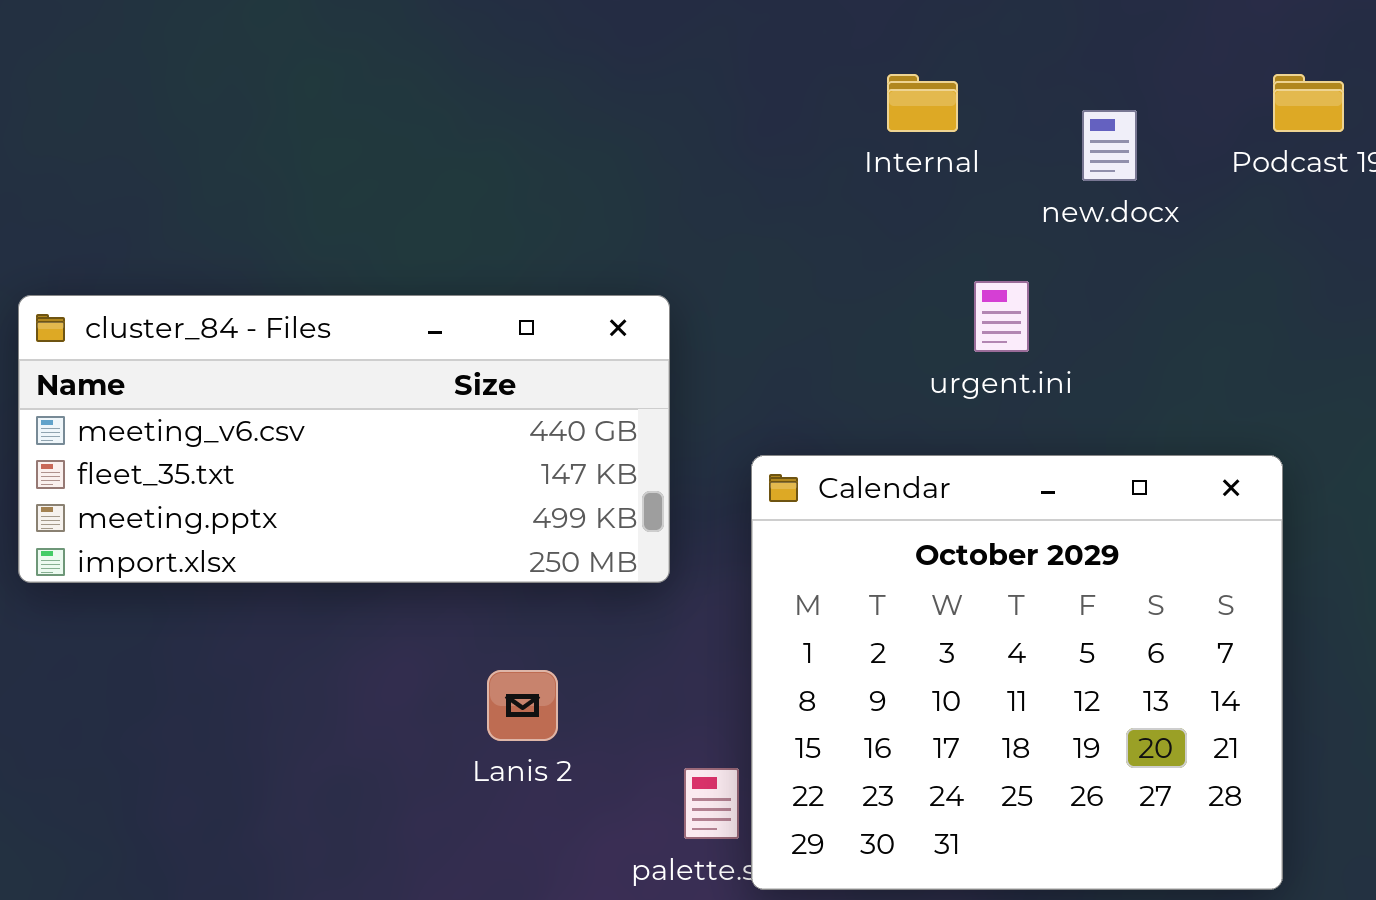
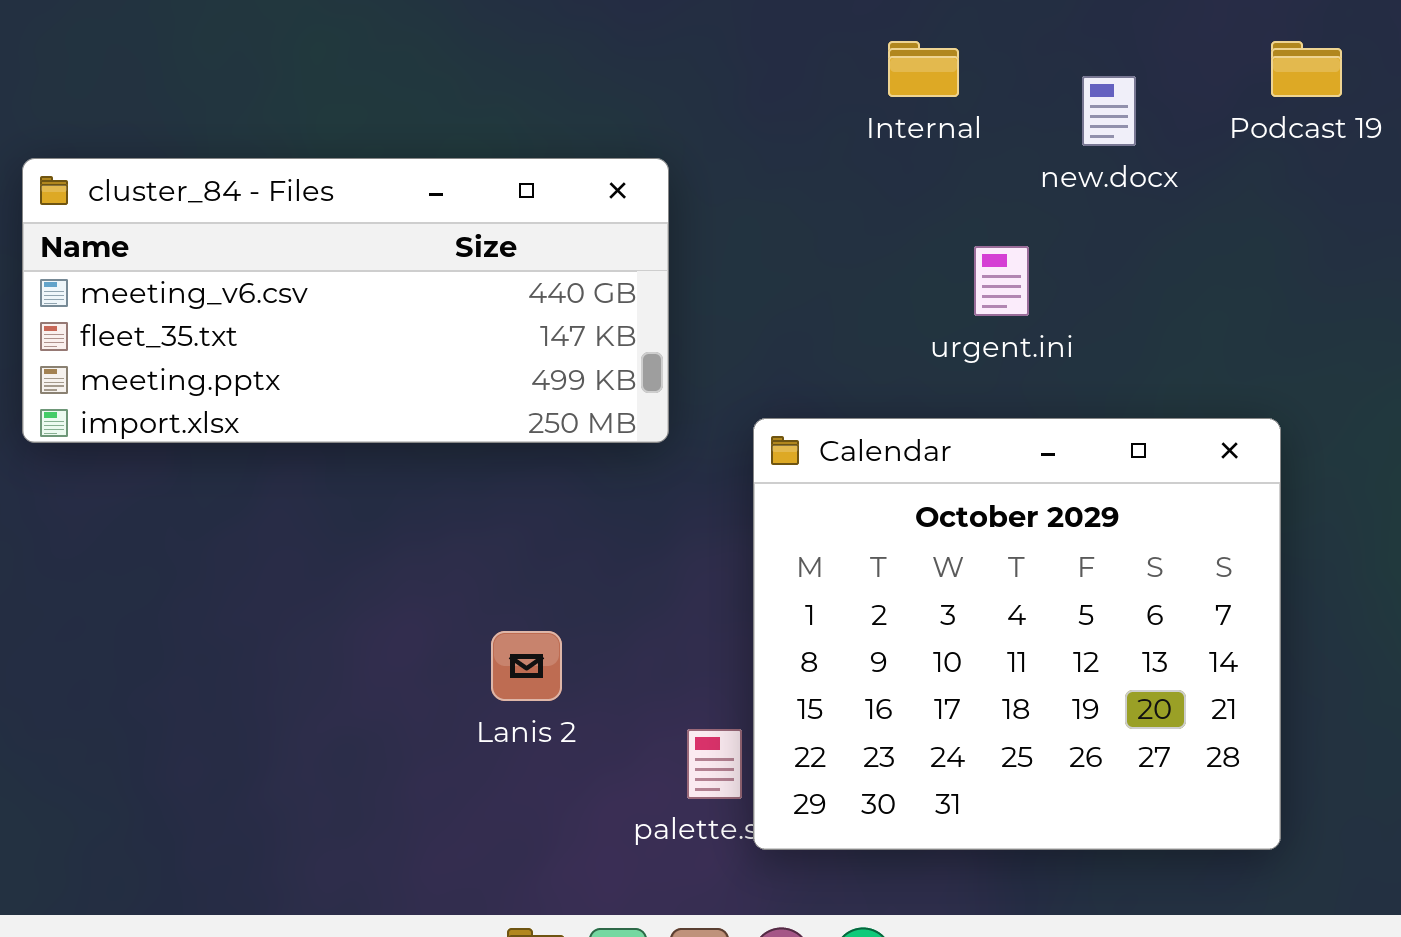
cluster_84 - Files: [18,295,670,583] -> [22,158,669,443], moved

